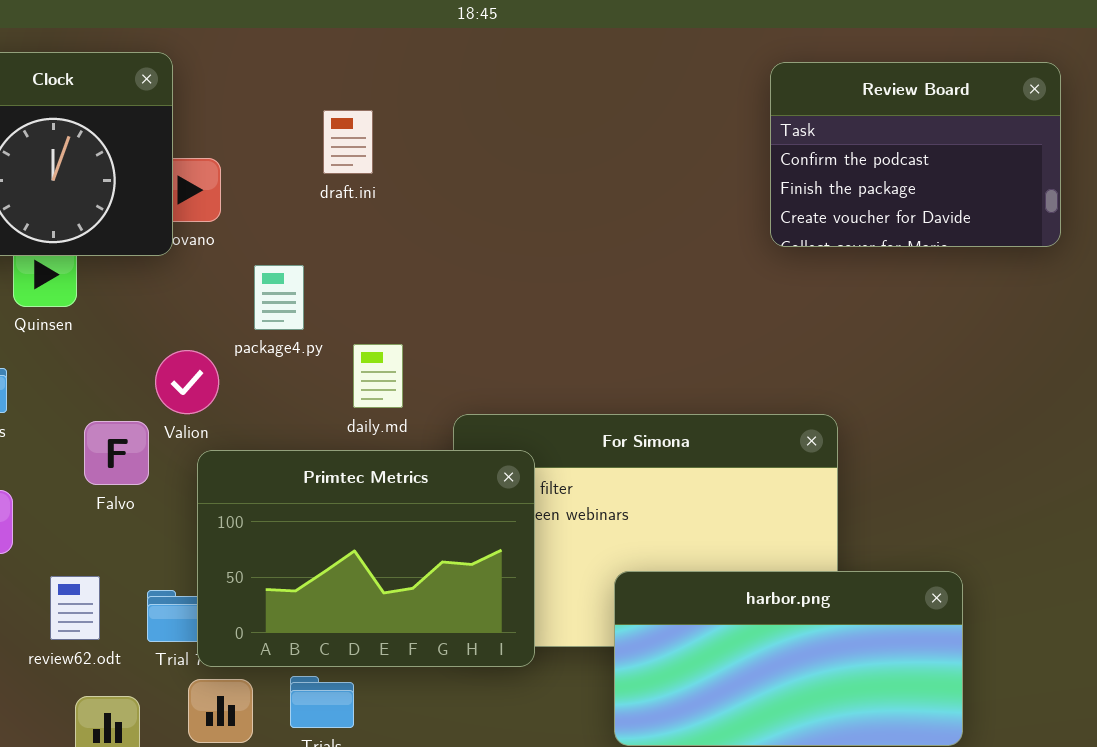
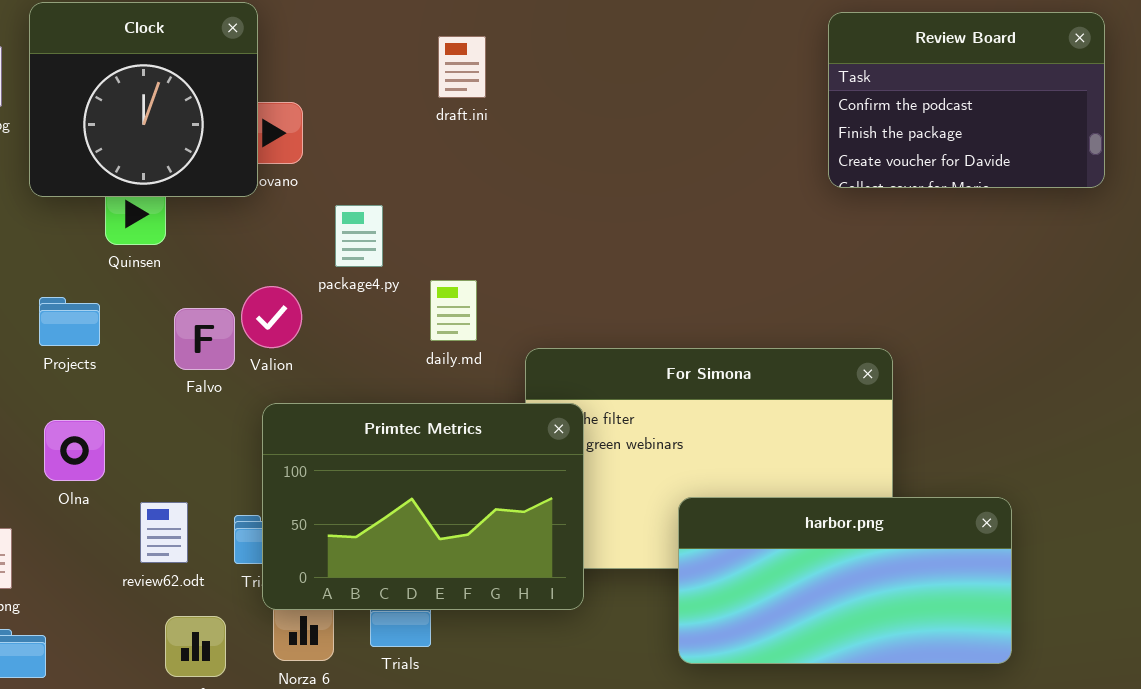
draft.ini: [323,110,373,174] -> [438,36,486,98], moved
Falvo: [84,421,149,485] -> [174,308,235,370], moved
Primtec Metrics: [197,450,535,667] -> [262,403,584,610], moved

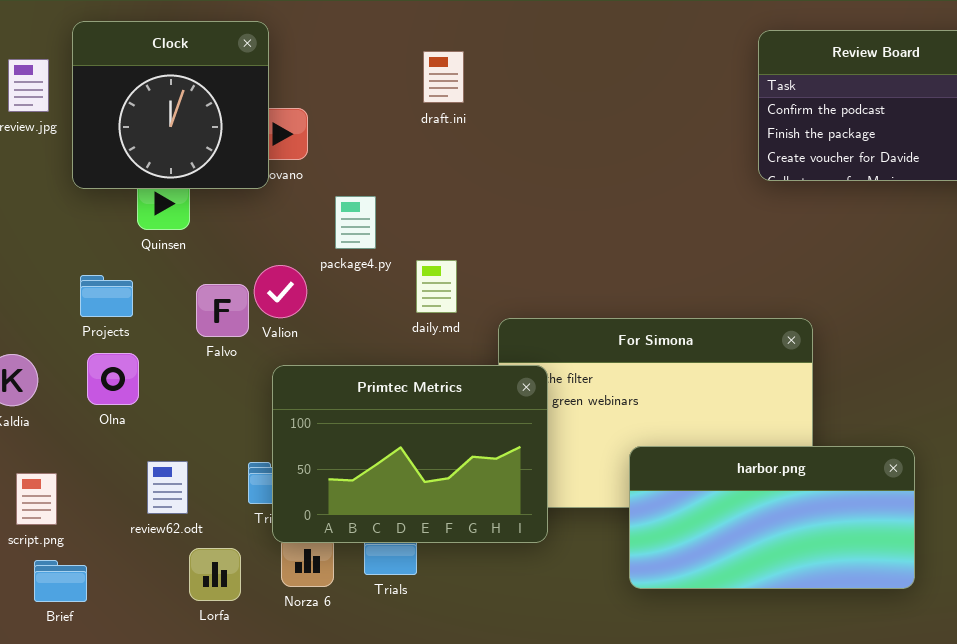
Olna: [44,420,105,481] -> [87,353,139,405], moved
review62.odt: [140,502,188,563] -> [147,461,188,514], moved

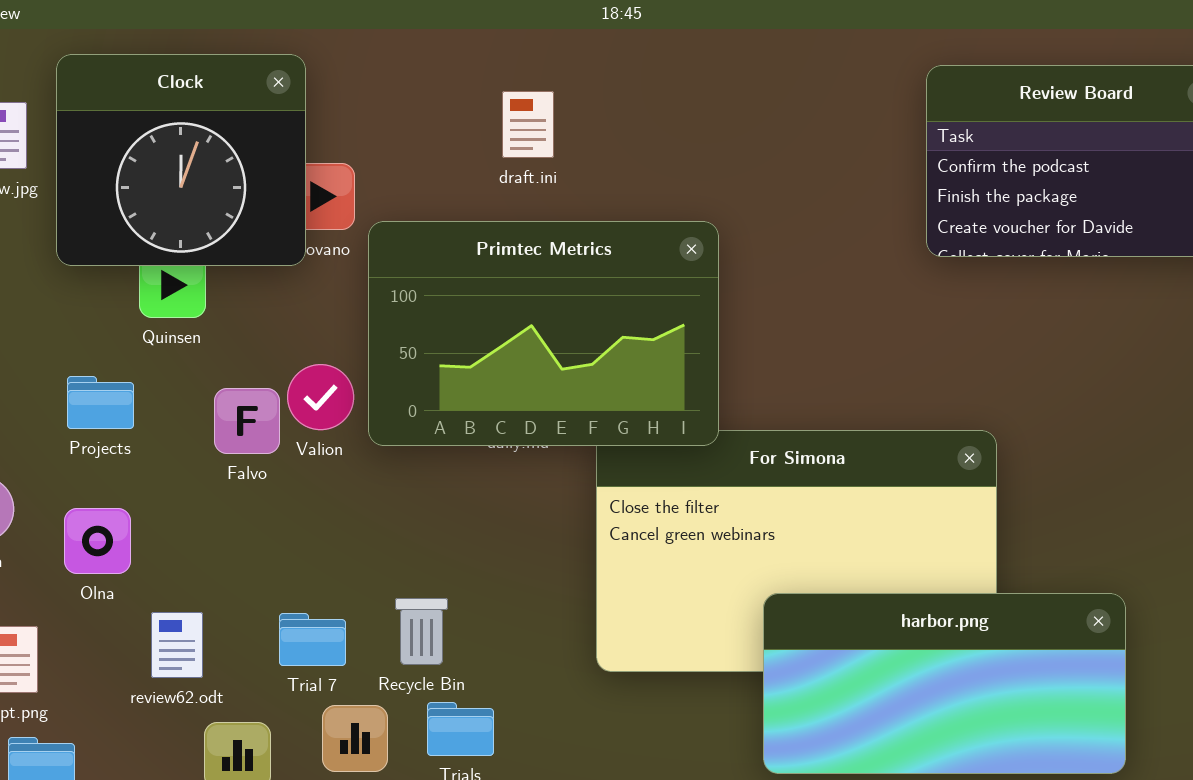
Olna: [87,353,139,405] -> [64,508,131,574], moved
Primtec Metrics: [272,365,548,543] -> [368,221,719,446], moved

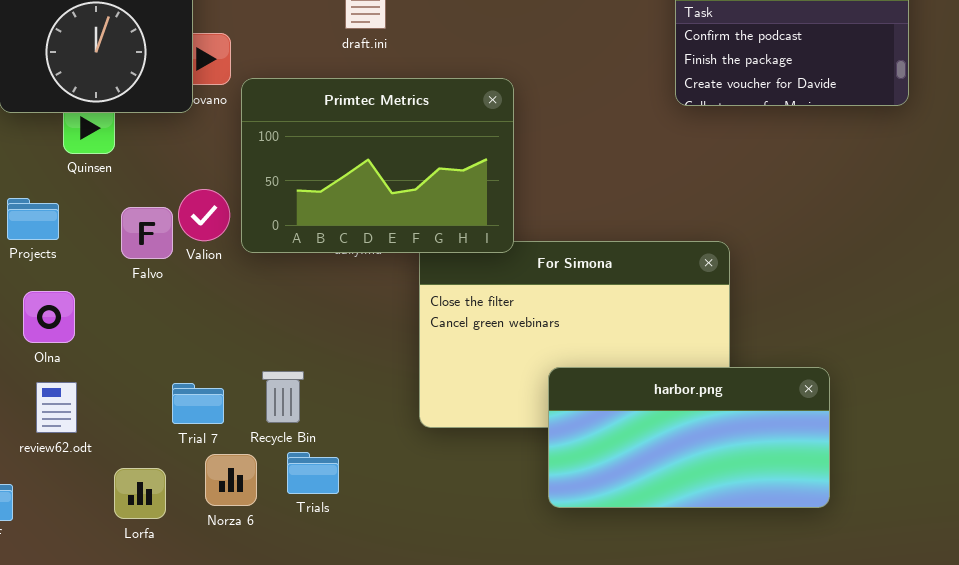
Olna: [64,508,131,574] -> [23,291,75,343], moved
review62.odt: [151,612,203,678] -> [36,382,77,433], moved

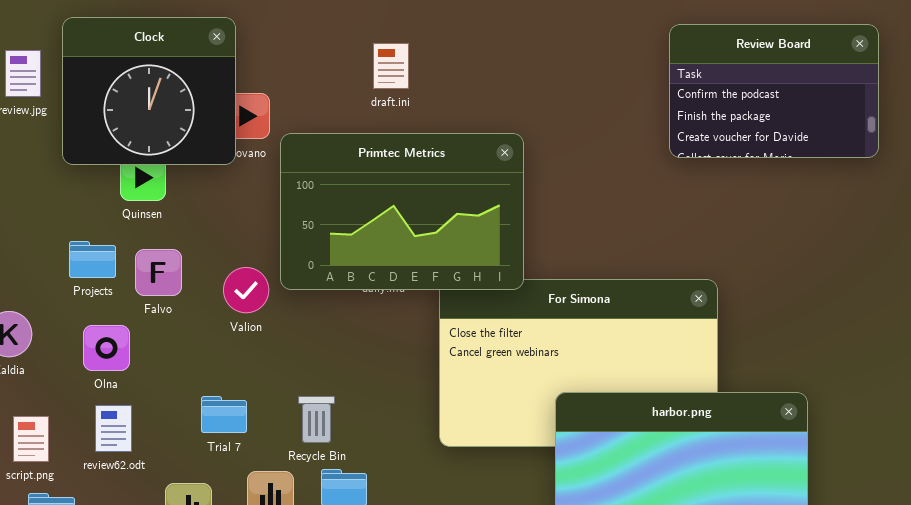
Valion: [178,189,230,241] -> [223,267,269,313], moved
Falvo: [121,207,173,259] -> [135,249,182,296], moved
Trial 7: [172,383,224,424] -> [201,396,247,433], moved

